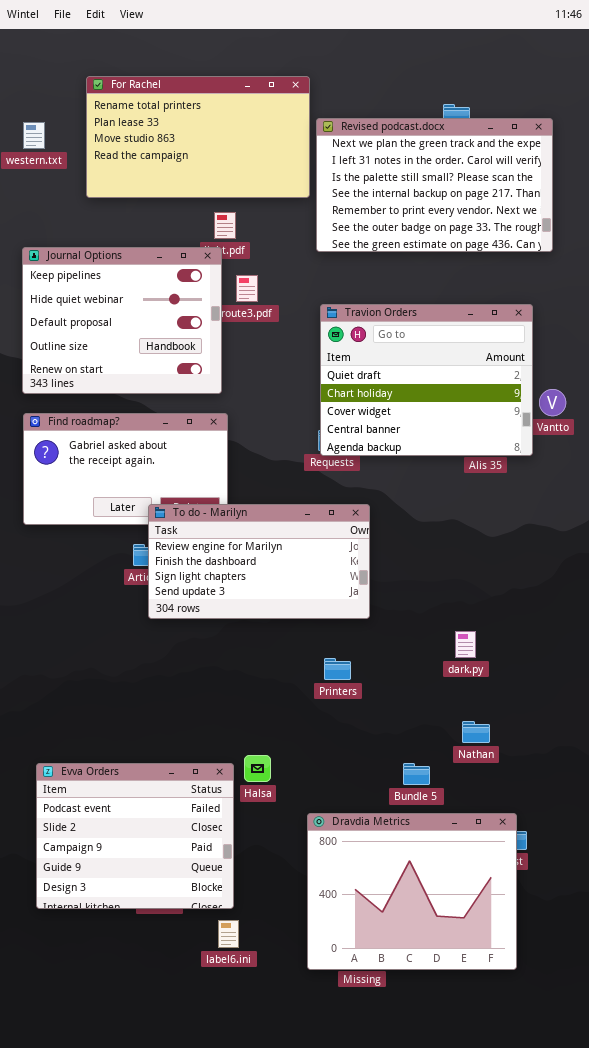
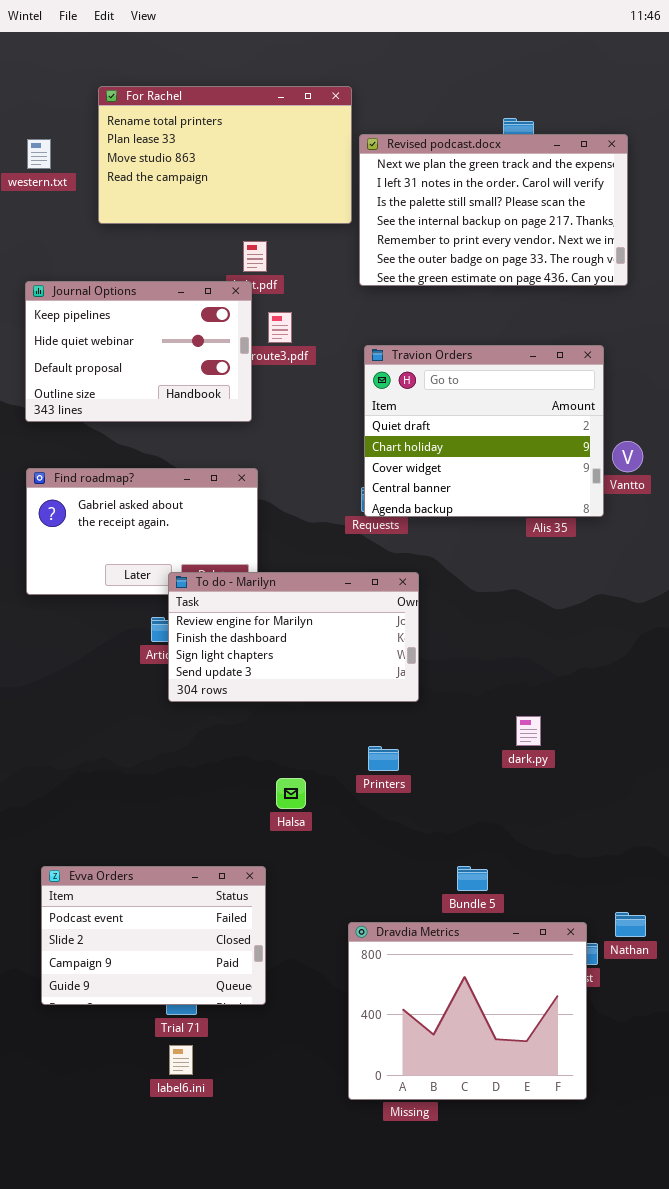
Journal Options: [22,247,222,394] -> [25,281,252,422], resized
Nathan: [462,721,490,743] -> [615,912,646,937], moved
Halsa: [244,755,271,782] -> [276,778,306,809], moved
Evva Orders: [36,763,234,909] -> [41,866,266,1005], resized
label6.ini: [218,920,239,948] -> [169,1045,193,1075], moved

